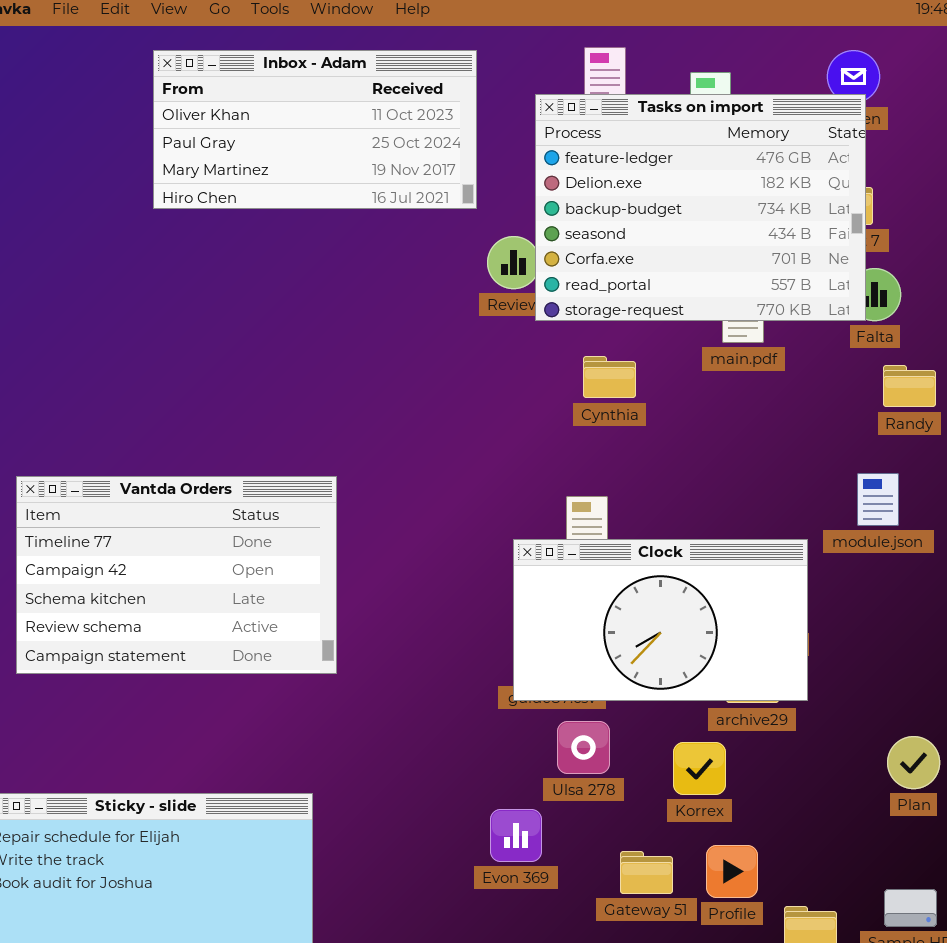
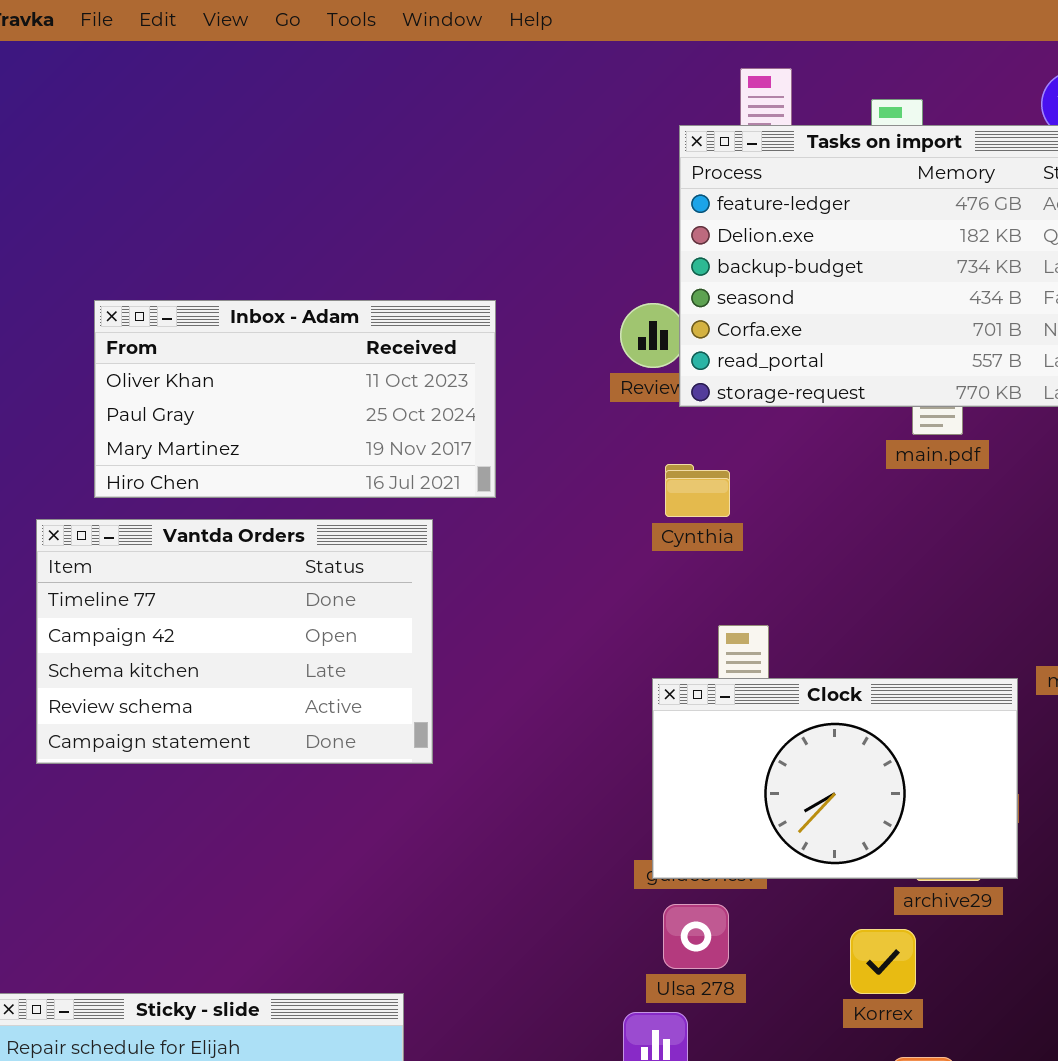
Inbox - Adam: [153,50,477,209] -> [94,300,496,498], moved
Cynthia: [583,356,636,398] -> [665,464,730,517], moved
Vantda Orders: [16,476,337,674] -> [36,519,433,764], moved
Ulsa 278: [557,721,610,774] -> [663,904,729,969], moved

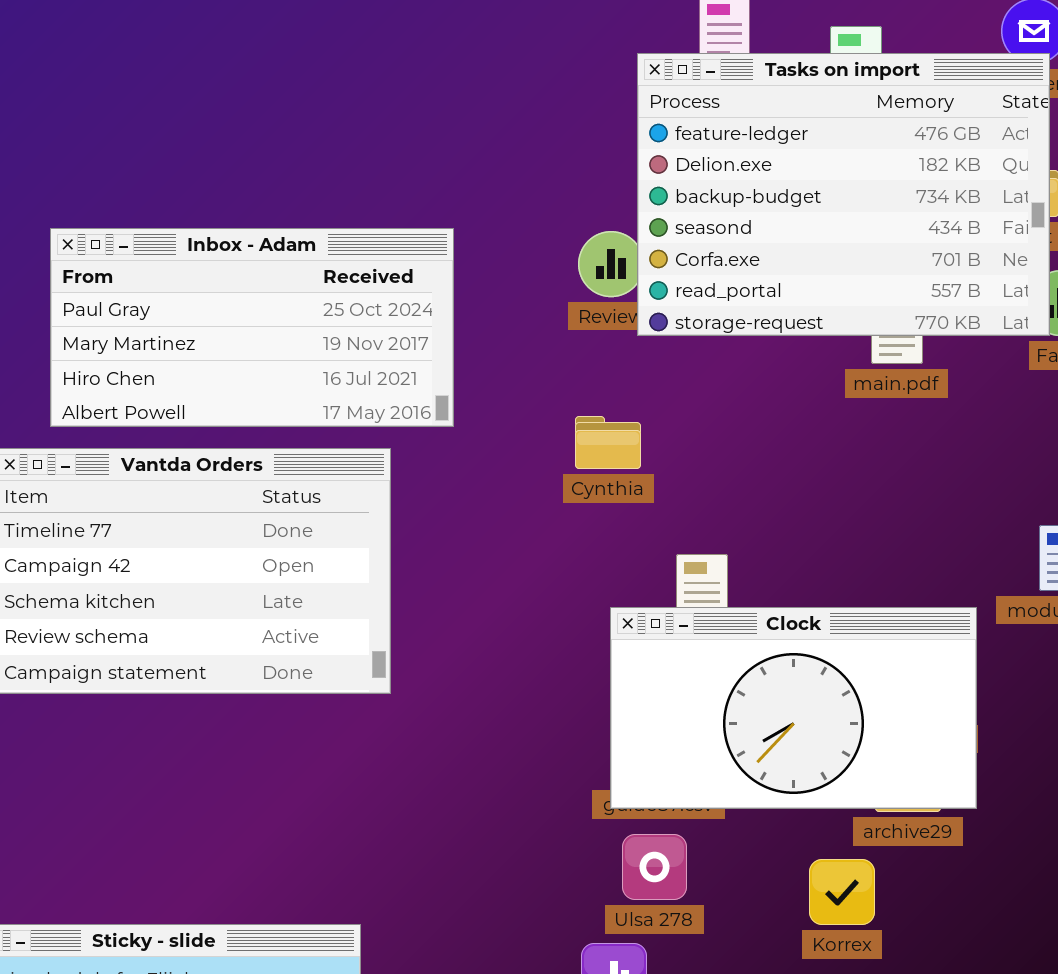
Inbox - Adam: [94,300,496,498] -> [50,228,454,427], scrolled down 1 row
Cynthia: [665,464,730,517] -> [575,416,641,469], moved

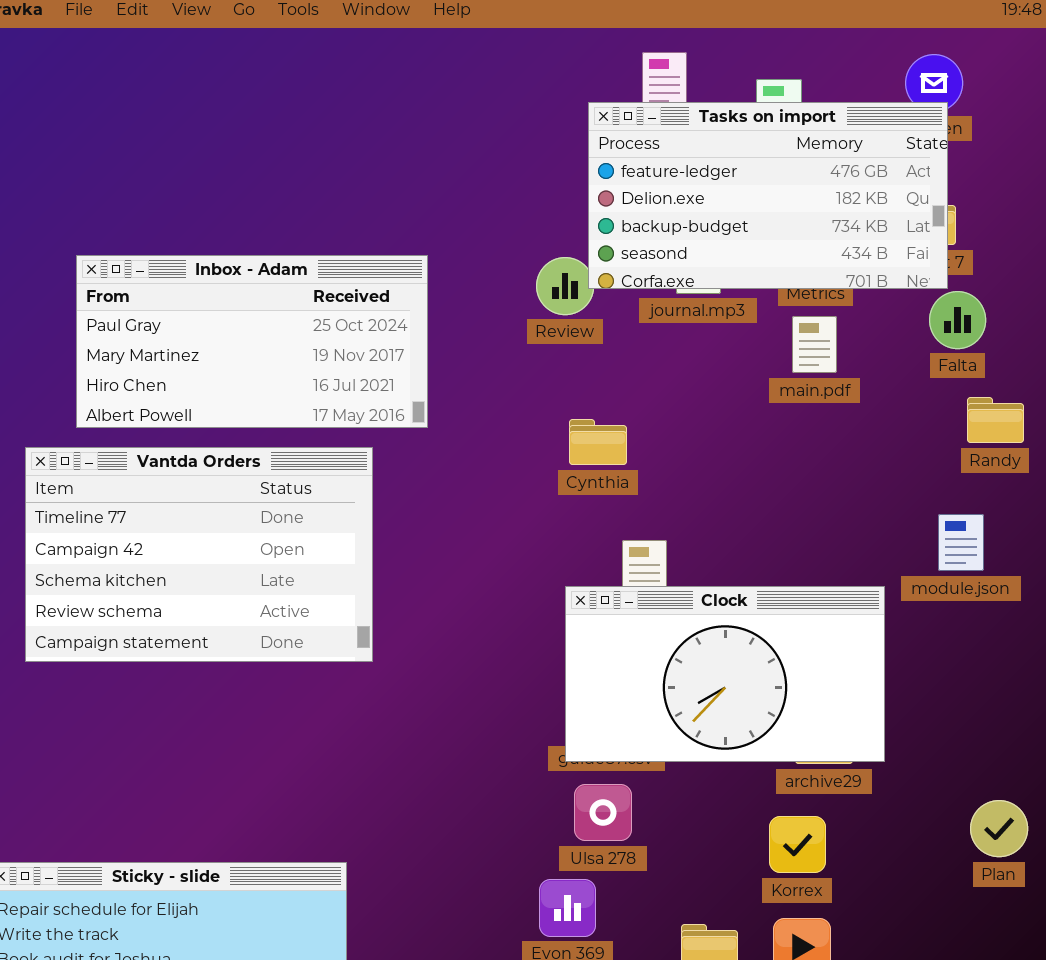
Tasks on import: [637,53,1050,336] -> [588,102,948,289], resized
Cynthia: [575,416,641,469] -> [569,419,627,465], moved
Korrex: [809,859,875,925] -> [769,816,826,873], moved

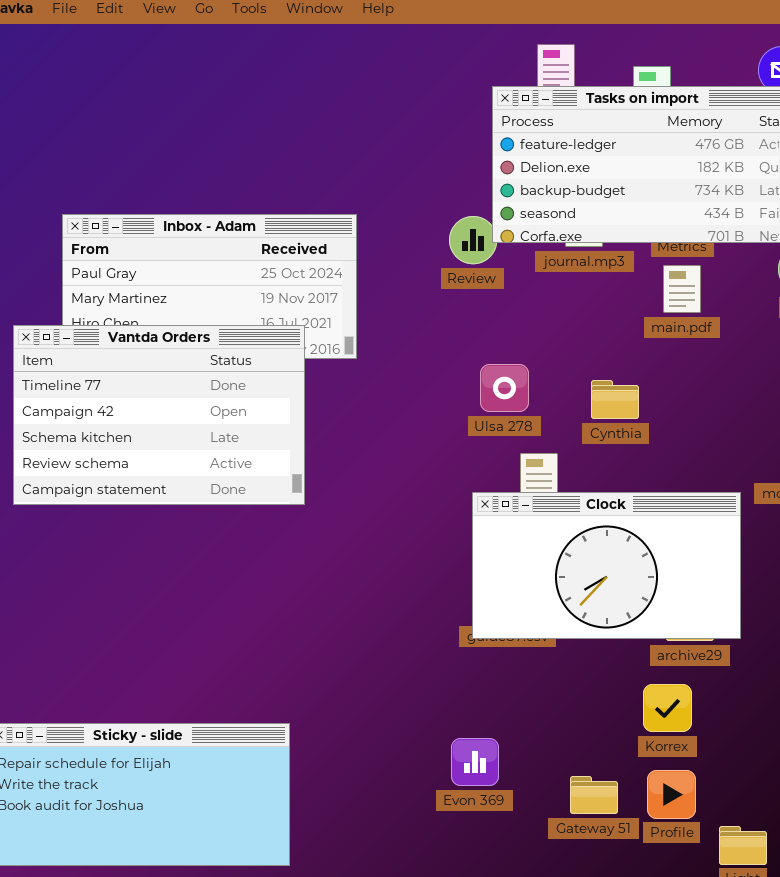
Cynthia: [569,419,627,465] -> [591,380,639,419], moved
Vantda Orders: [25,447,373,662] -> [13,325,305,505], moved
Ulsa 278: [574,784,632,841] -> [480,364,529,412], moved

